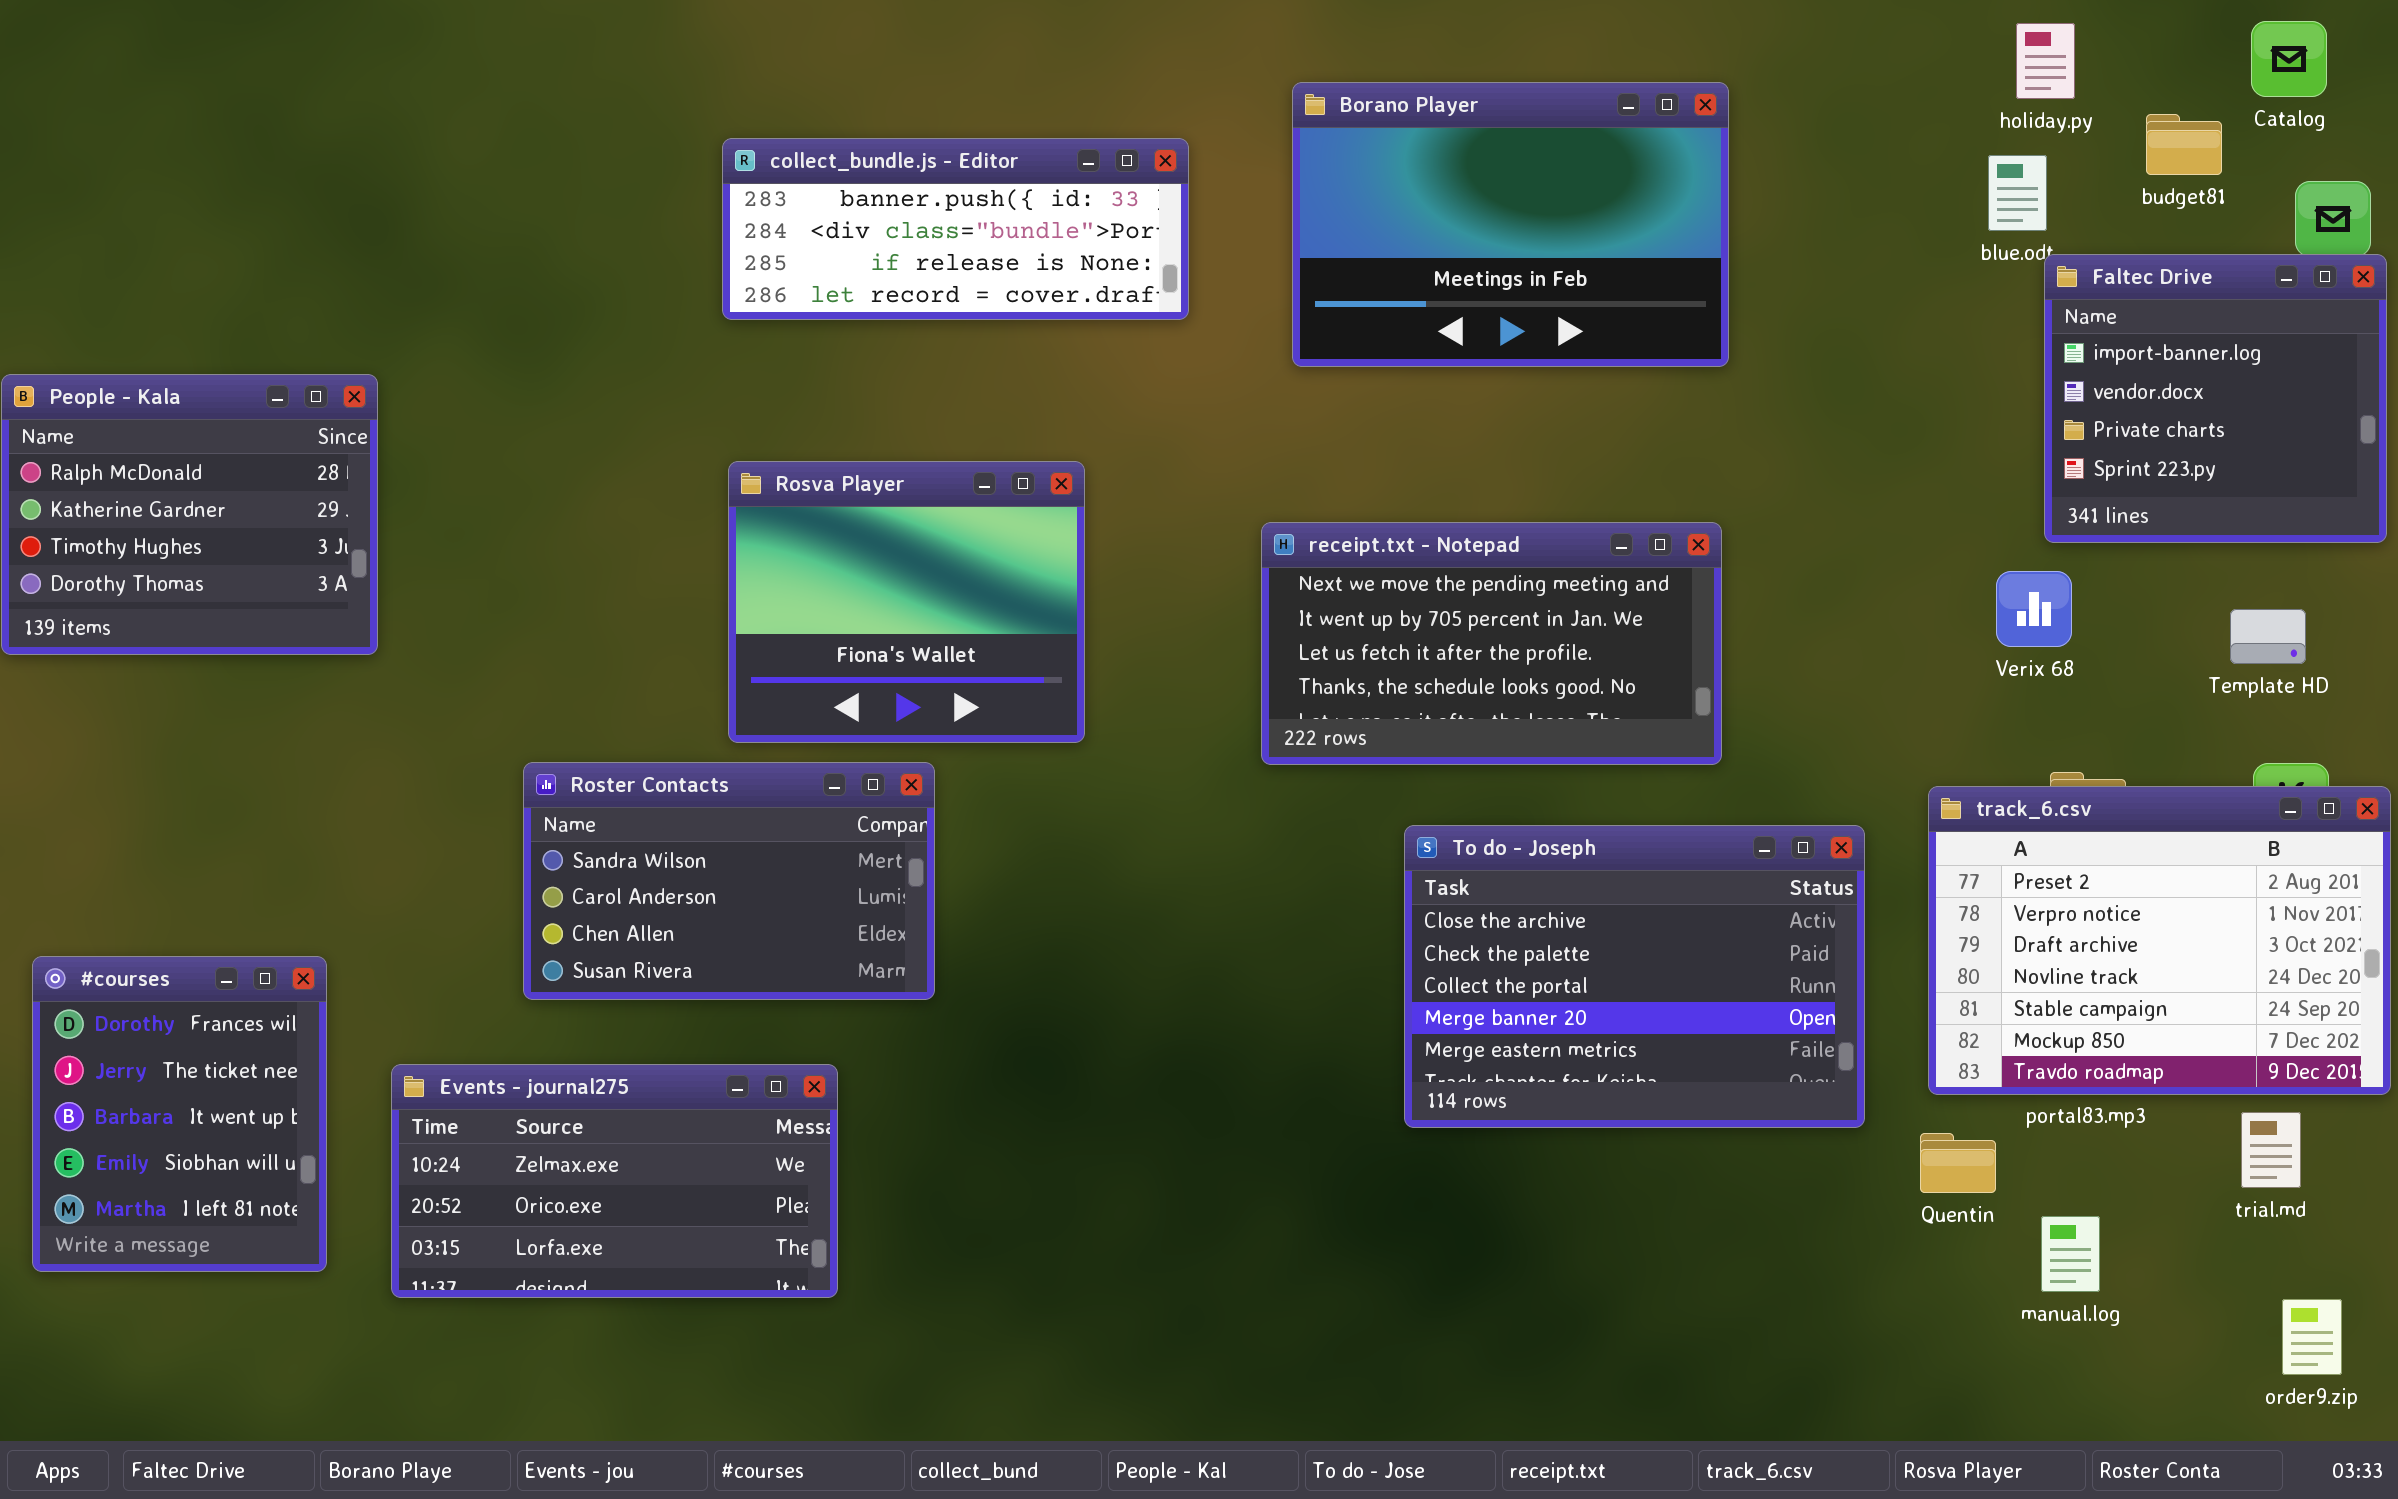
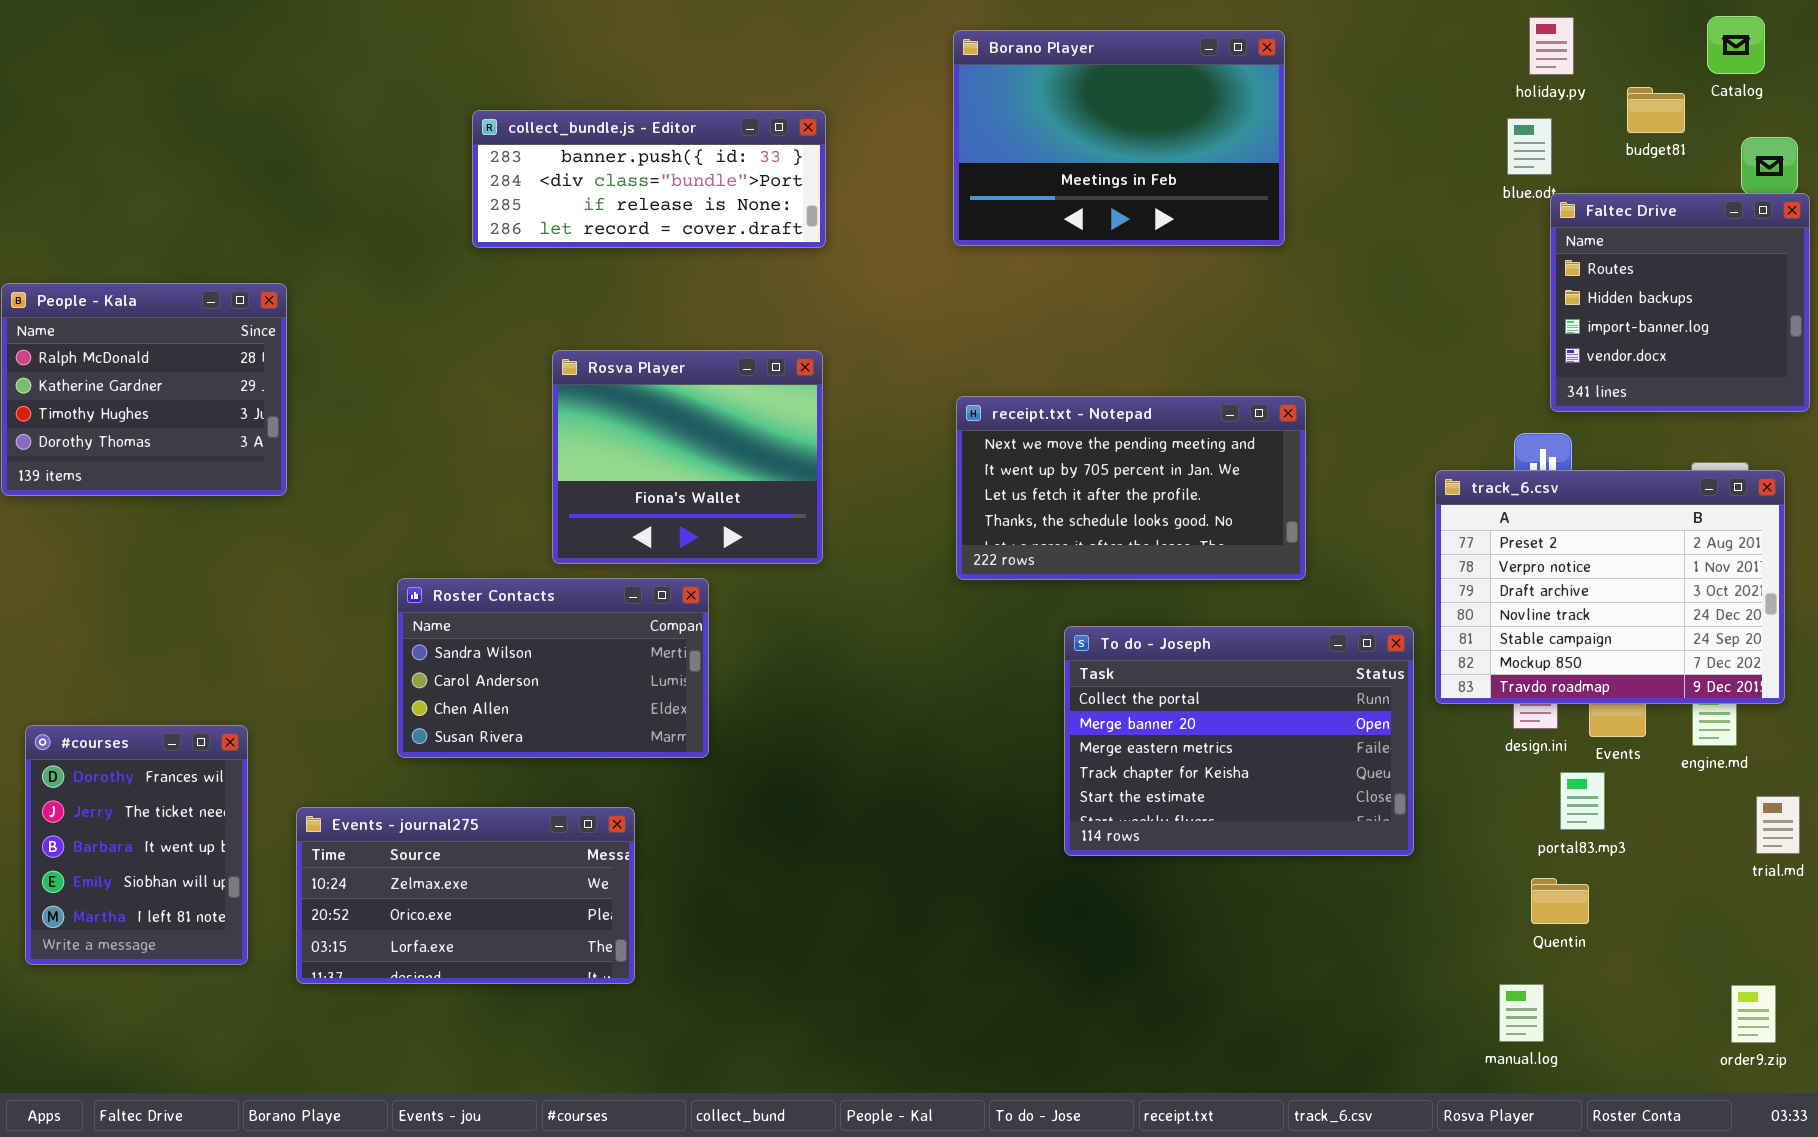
Borano Player: [1292,82,1729,367] -> [953,30,1285,246], moved
collect_bundle.js - Editor: [722,138,1189,320] -> [472,110,826,248], moved
Faltec Drive: [2044,254,2387,543] -> [1550,193,1810,412], scrolled up 2 rows
track_6.csv: [1928,786,2391,1095] -> [1435,470,1785,704], moved
To do - Joseph: [1404,825,1865,1128] -> [1064,626,1414,856], scrolled down 2 rows
trial.md: [2241,1112,2301,1188] -> [1756,796,1800,854], moved
Quentin: [1920,1133,1996,1193] -> [1531,878,1589,924], moved
manual.log: [2041,1216,2100,1292] -> [1499,984,1544,1042], moved

